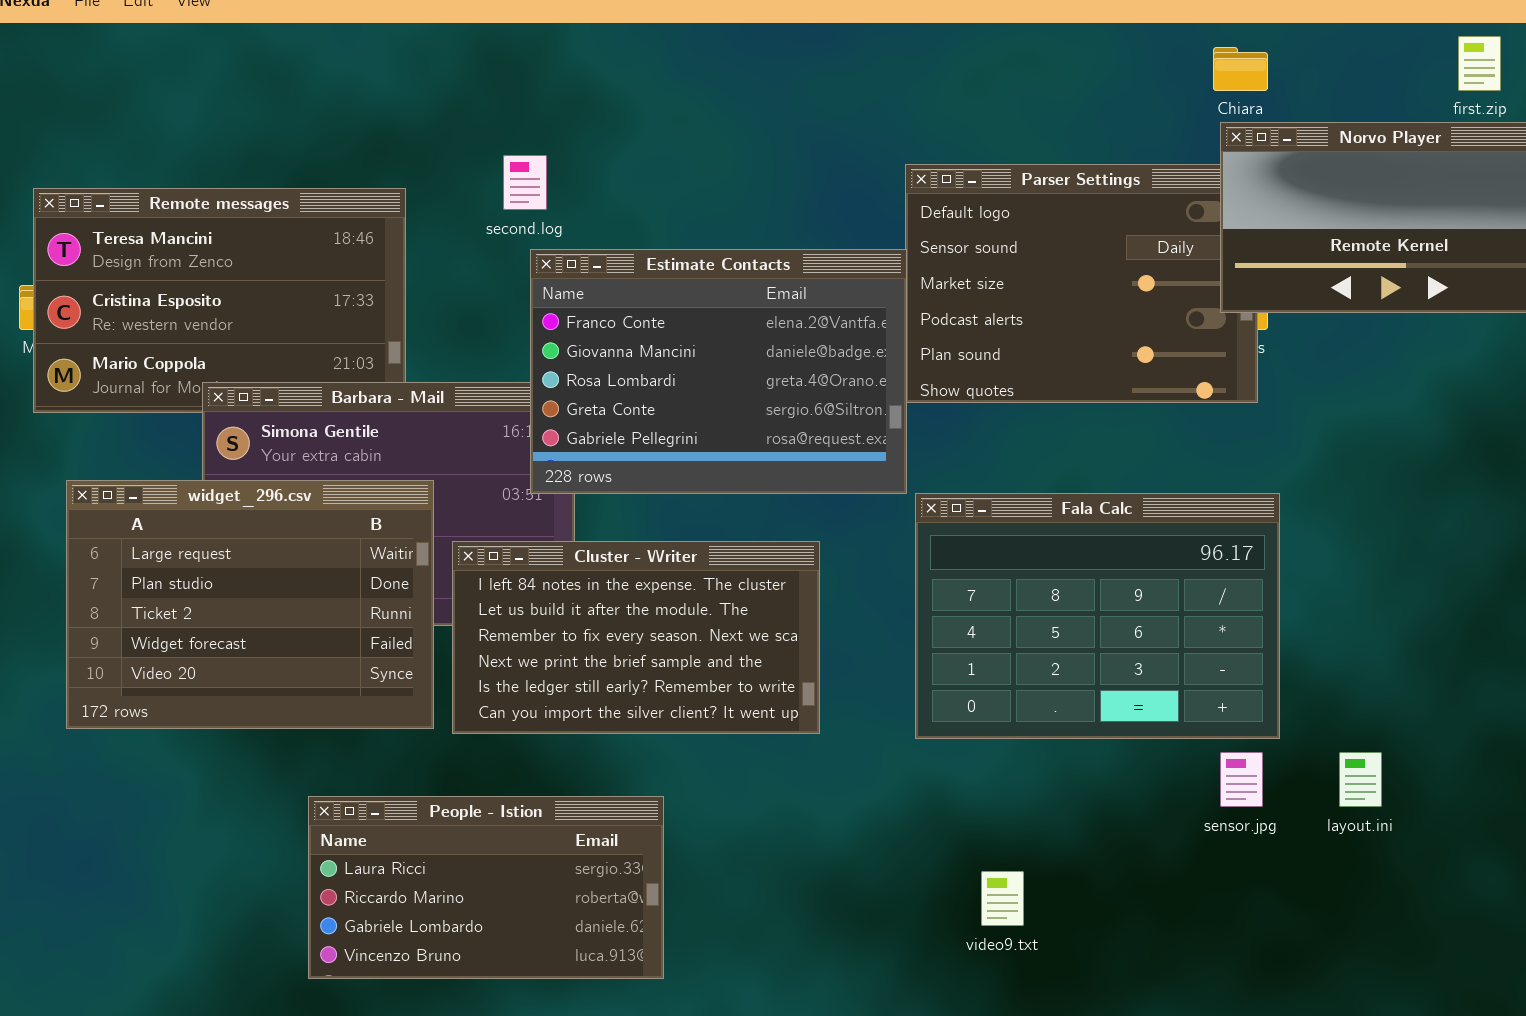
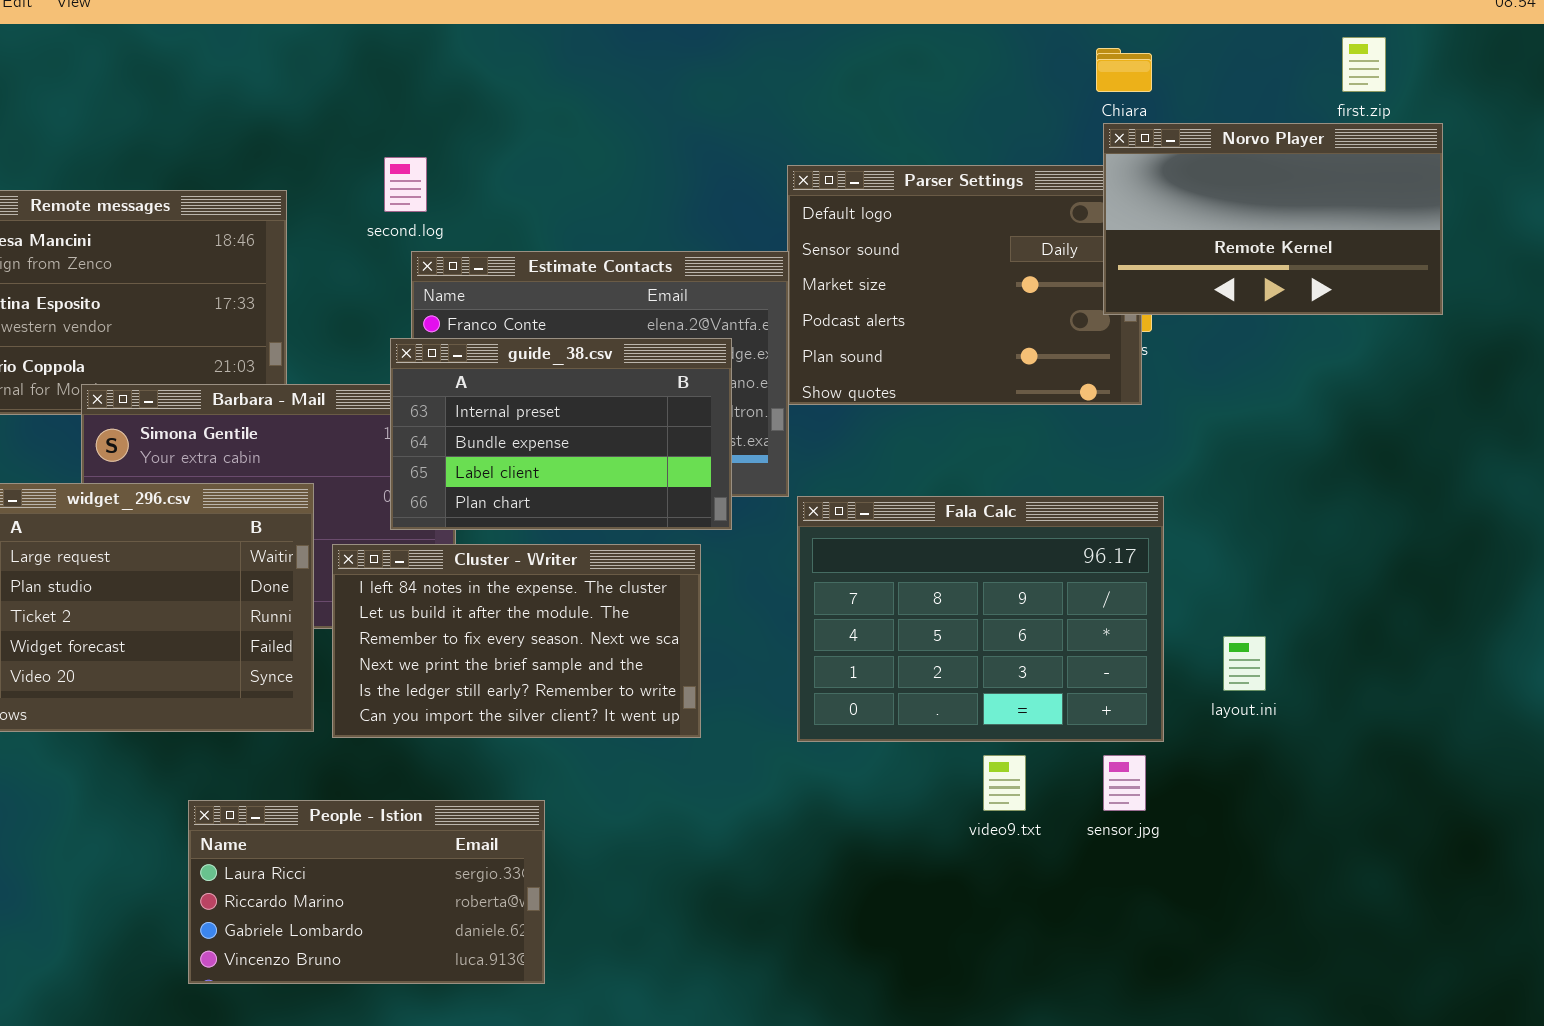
guide_38.csv: none -> [390,338,732,530], opened
layout.ini: [1339,752,1382,807] -> [1223,636,1266,691], moved
video9.txt: [981,871,1024,926] -> [983,755,1026,811], moved

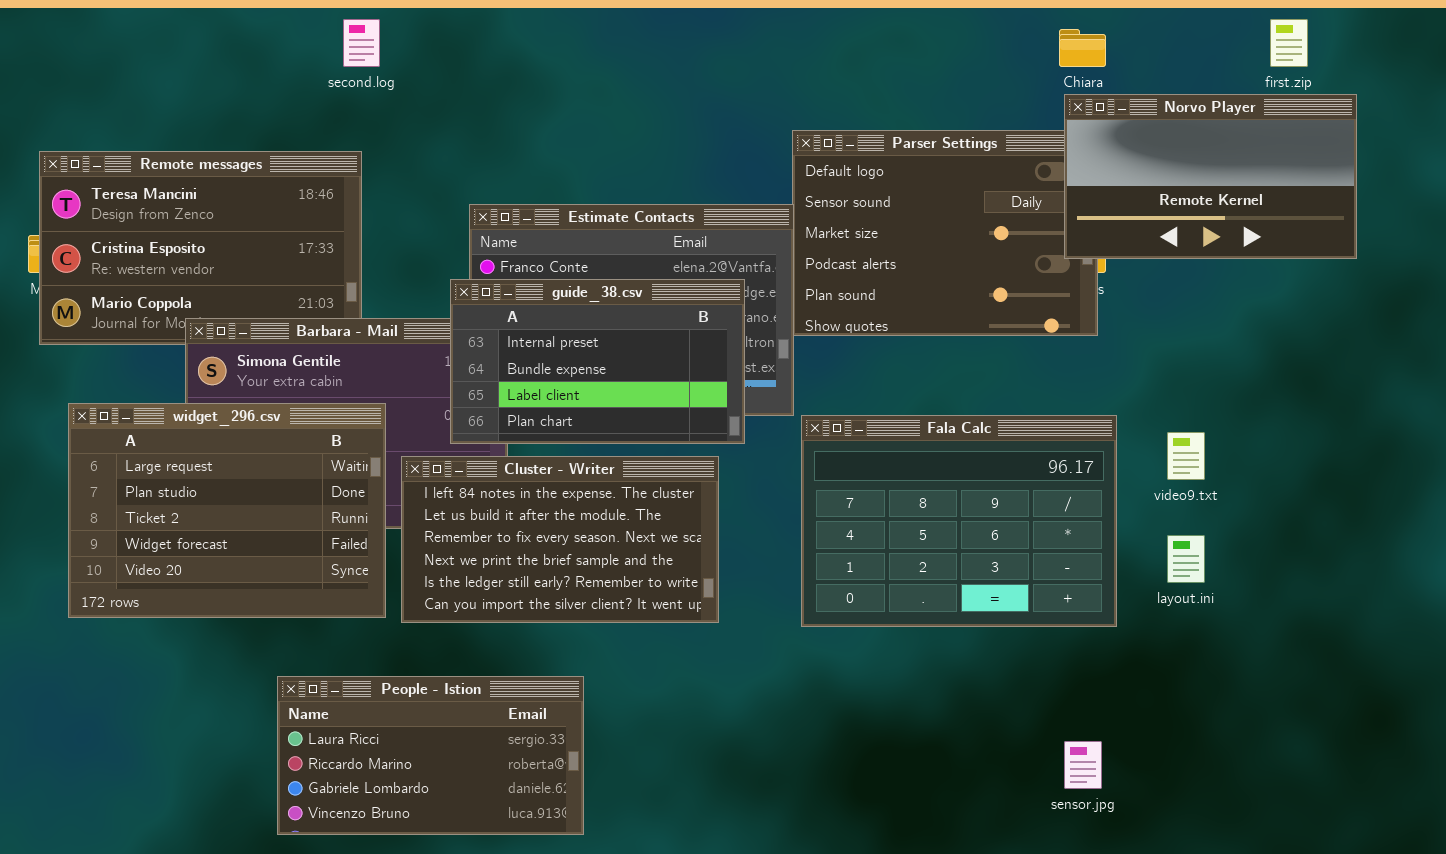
second.log: [384,157,427,212] -> [343,19,380,67], moved
video9.txt: [983,755,1026,811] -> [1167,432,1205,480], moved
sensor.jpg: [1103,755,1146,811] -> [1064,741,1102,789], moved

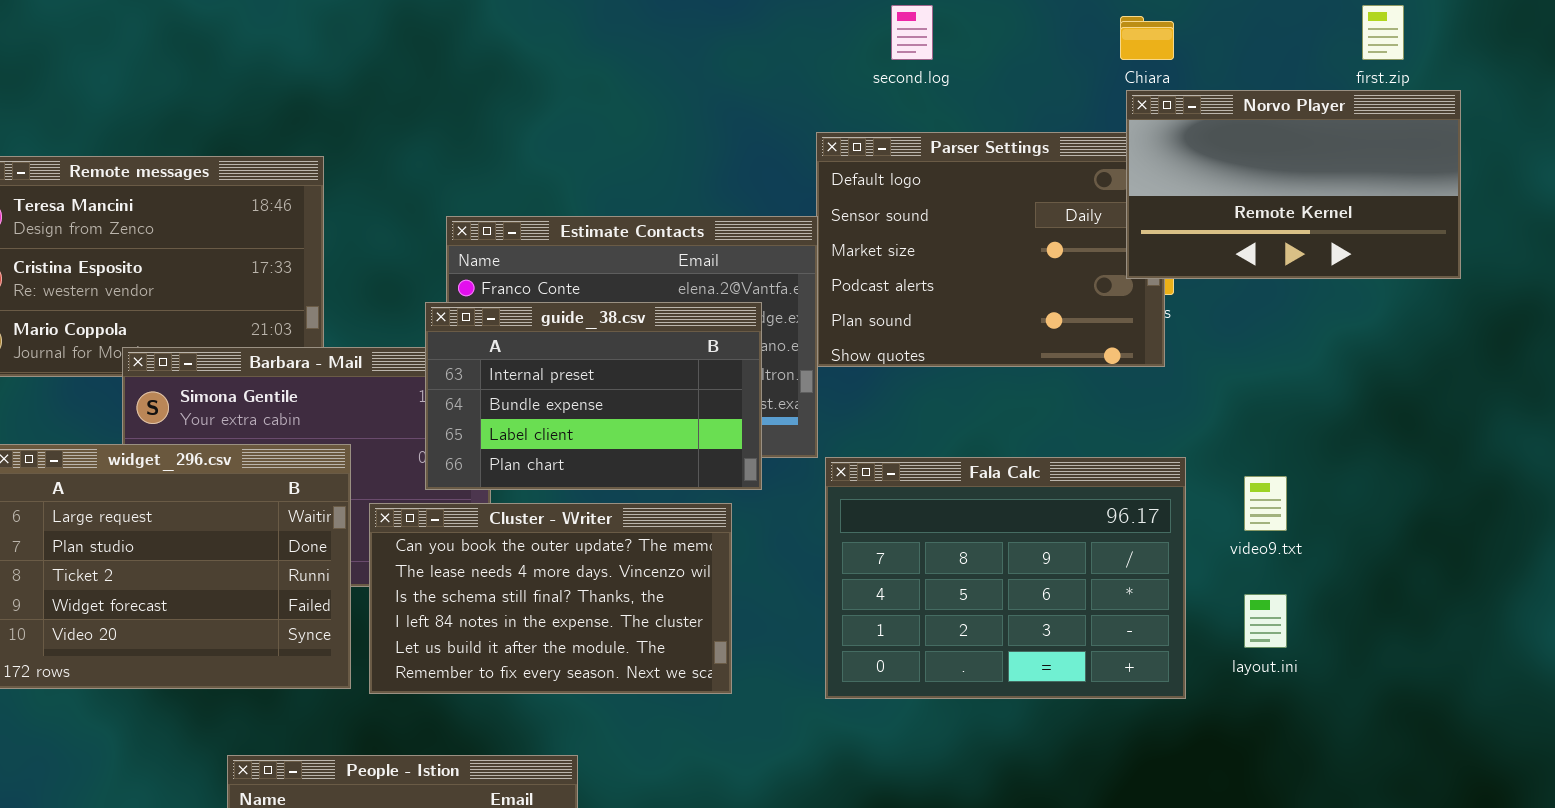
second.log: [343,19,380,67] -> [891,5,933,60], moved
Cluster - Writer: [401,456,719,623] -> [369,503,732,694], scrolled up 3 rows

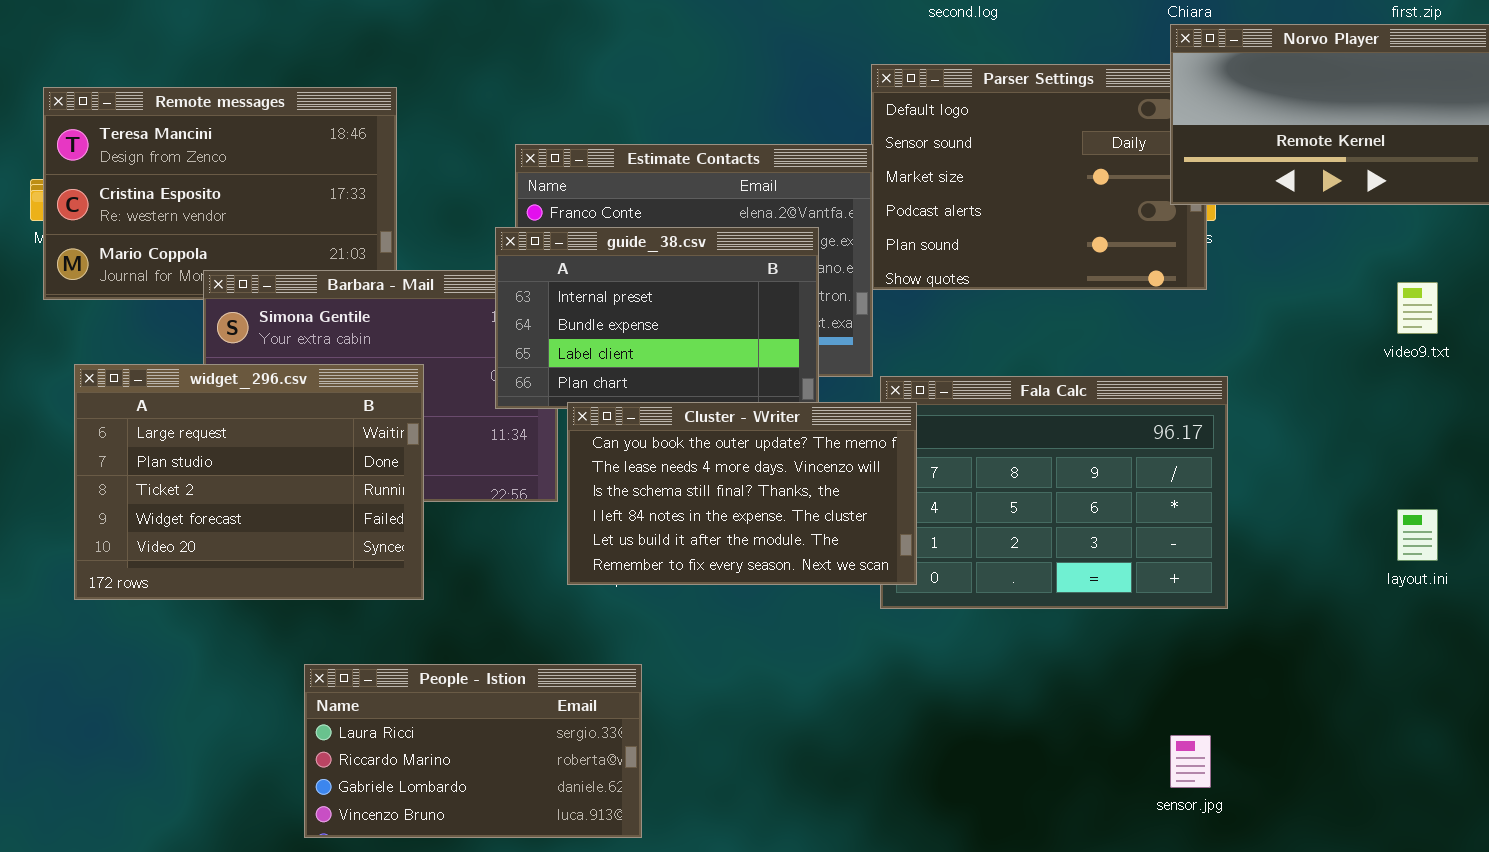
video9.txt: [1244,476,1287,531] -> [1397,282,1438,334], moved
Cluster - Writer: [369,503,732,694] -> [567,402,917,585], moved
layout.ini: [1244,594,1287,648] -> [1397,509,1438,561], moved

